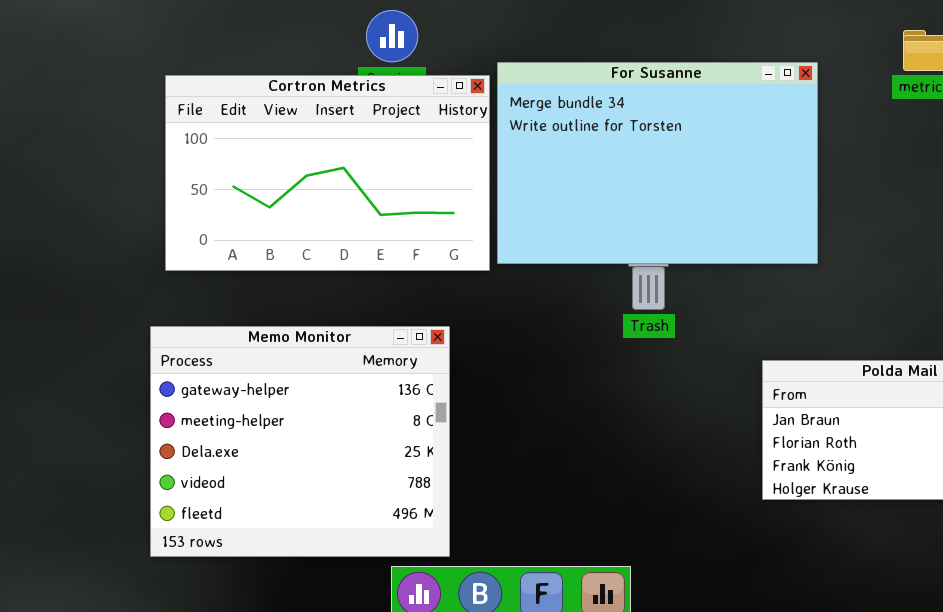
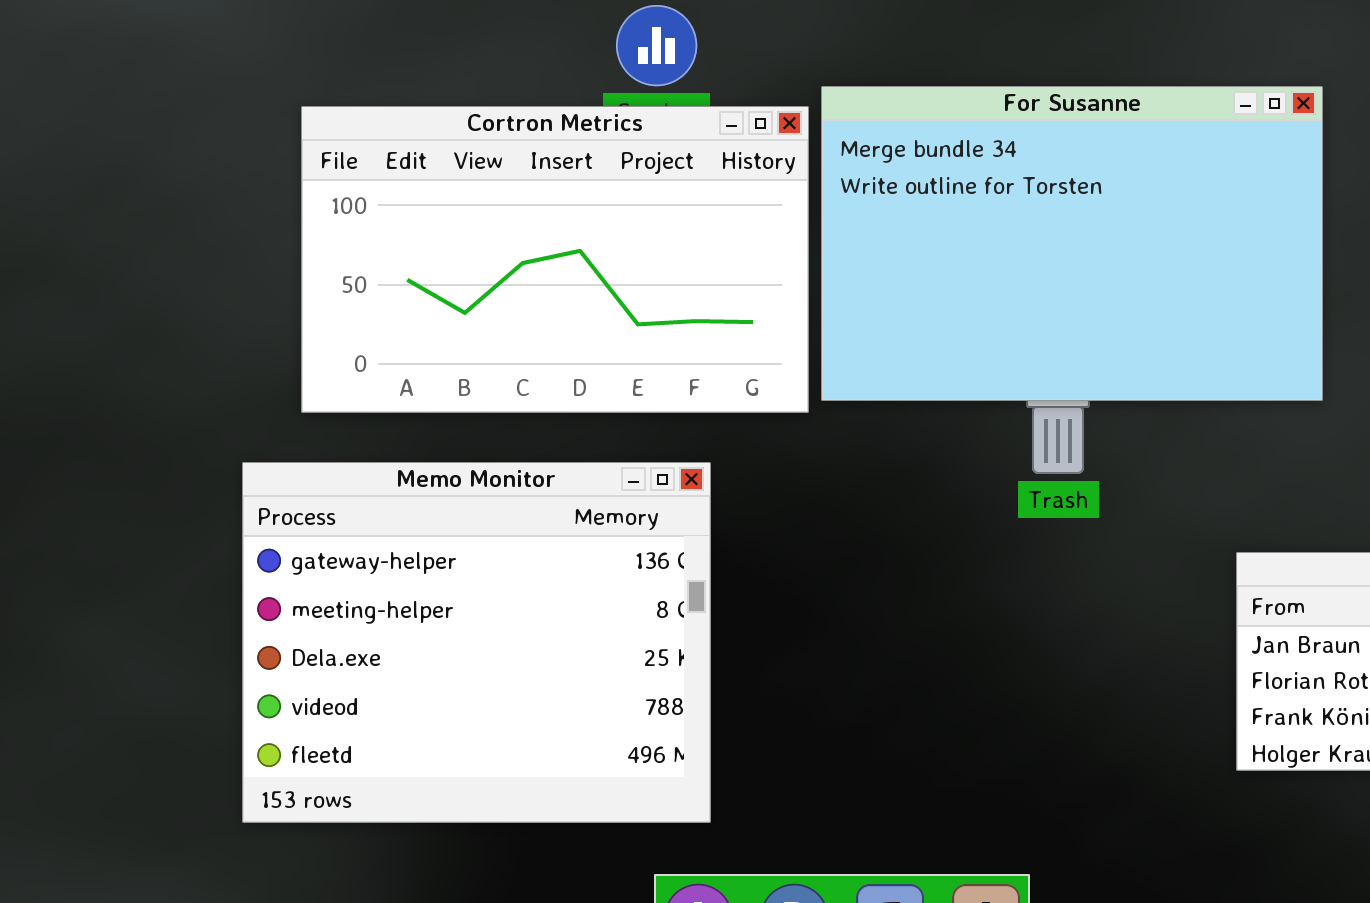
Memo Monitor: [150,326,450,557] -> [242,462,711,823], moved

